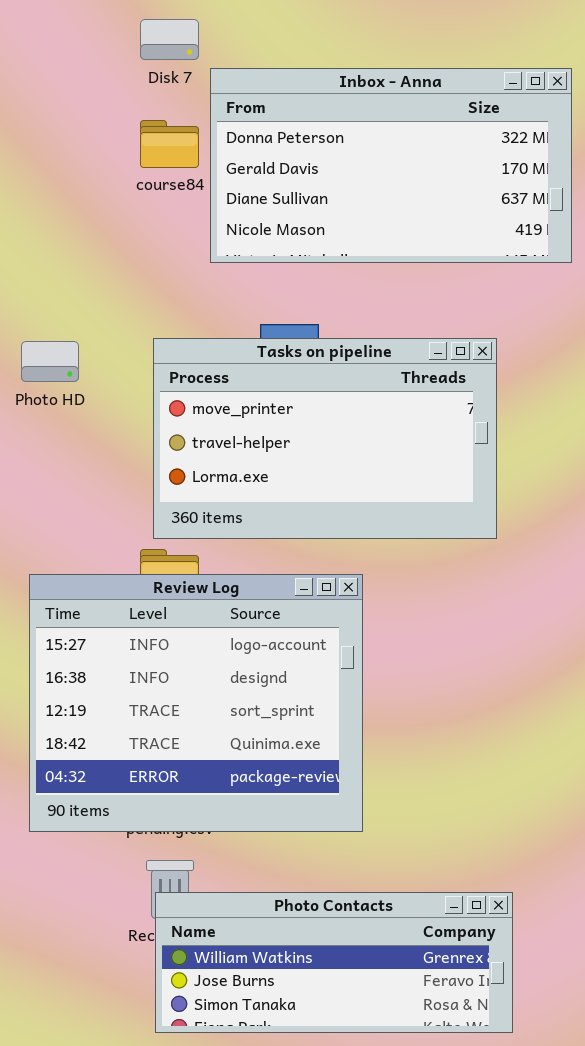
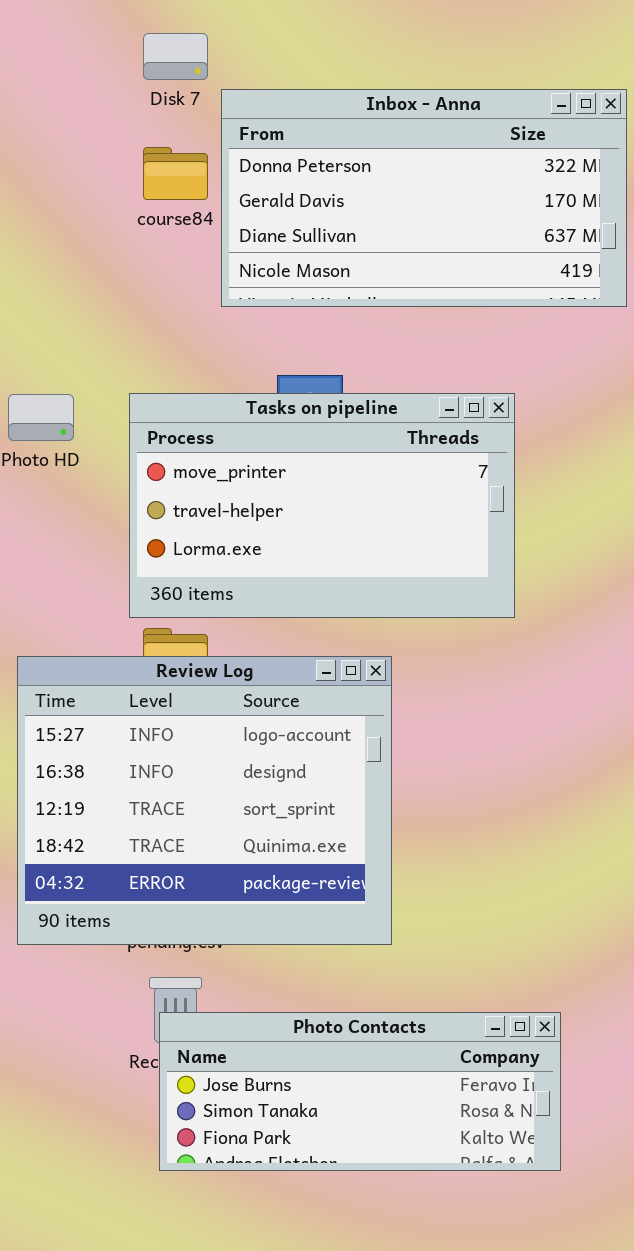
Tasks on pipeline: [153,338,497,539] -> [129,393,515,618], moved
Photo Contacts: [155,892,513,1033] -> [159,1012,561,1171], scrolled down 1 row

